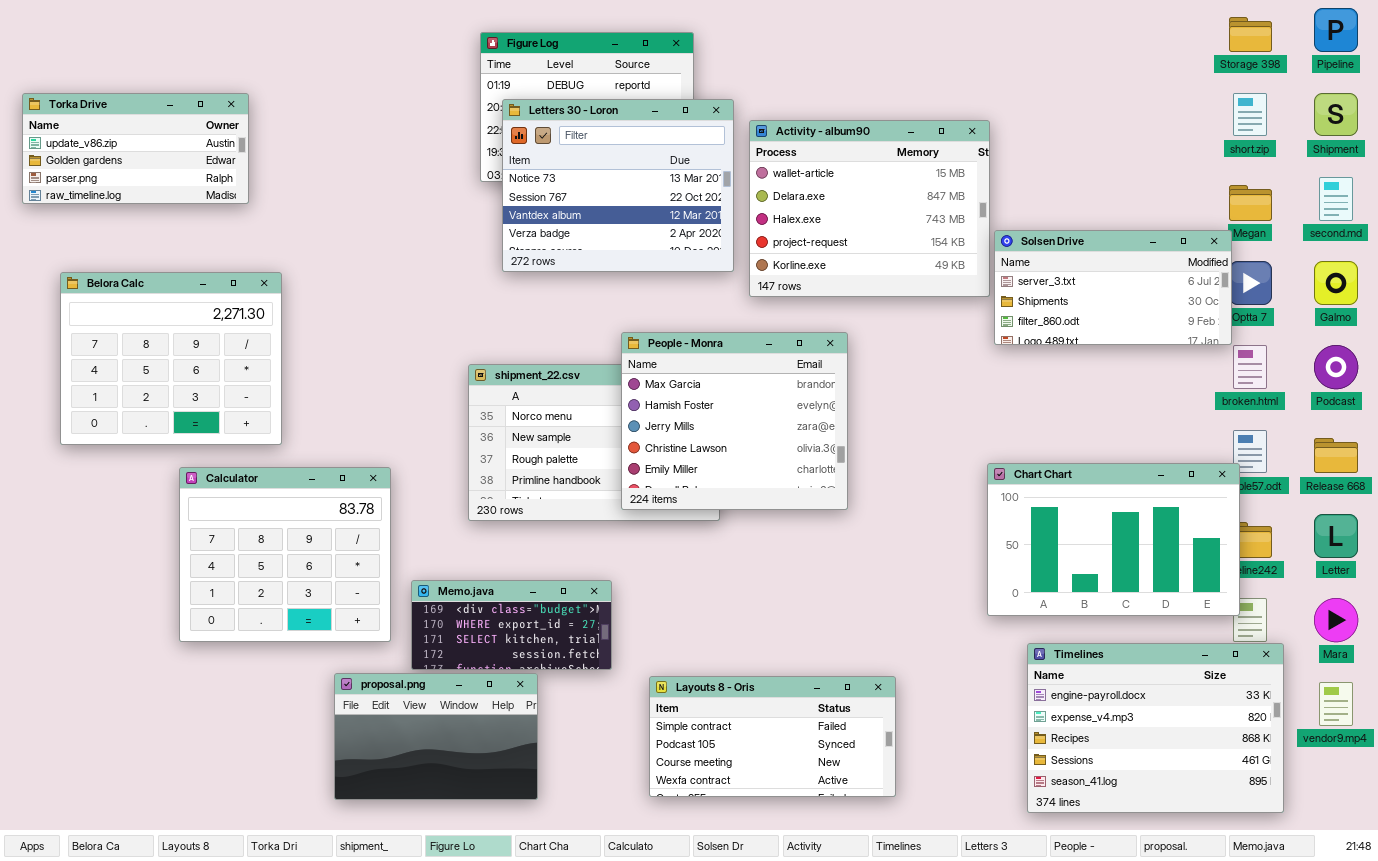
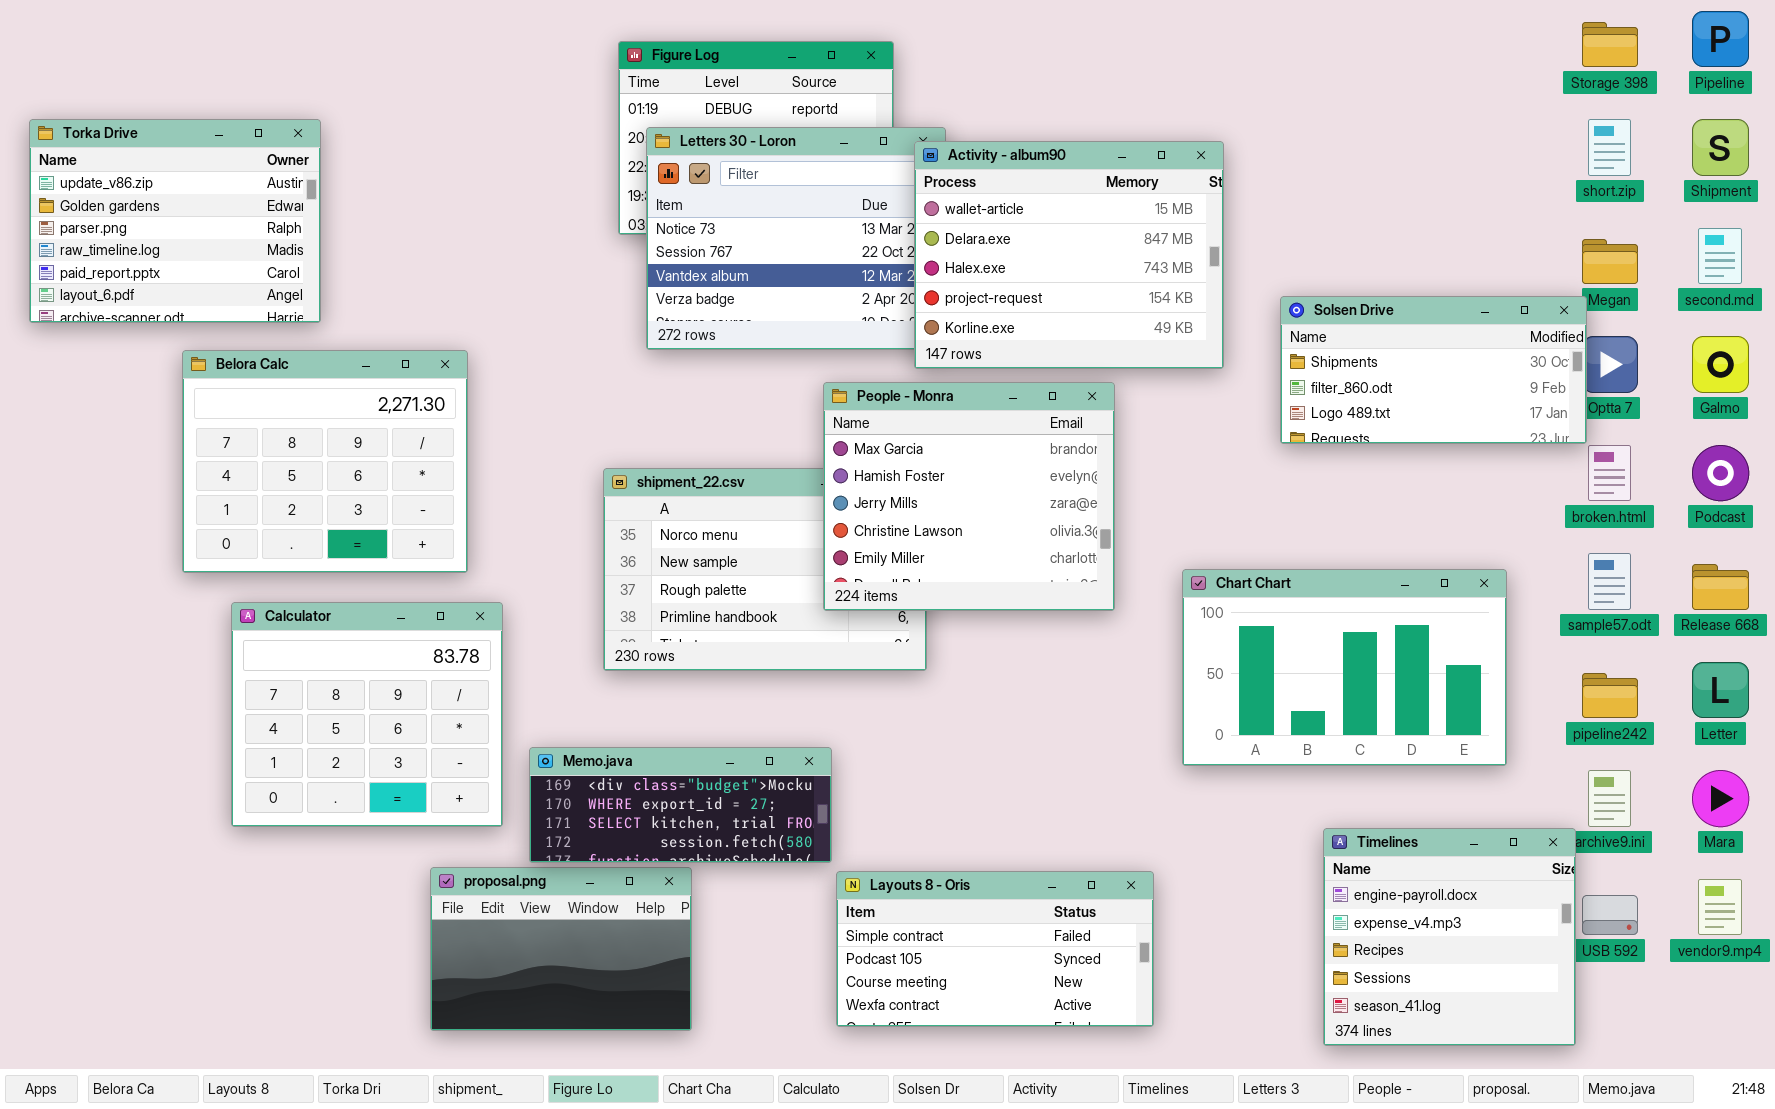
Torka Drive: [22,93,249,204] -> [29,119,321,323], resized
Activity - album90: [749,120,990,297] -> [914,141,1224,369], moved
Solsen Drive: [994,230,1232,345] -> [1280,296,1587,444], scrolled down 1 row
Belora Calc: [60,272,282,445] -> [182,350,468,573], moved
People - Monra: [621,332,848,510] -> [823,382,1115,611], moved
Chart Chart: [987,463,1240,616] -> [1182,569,1507,766], moved
Memo.java: [411,580,612,670] -> [529,747,832,863], resized
Timelines: [1027,643,1284,813] -> [1323,828,1576,1046], resized

